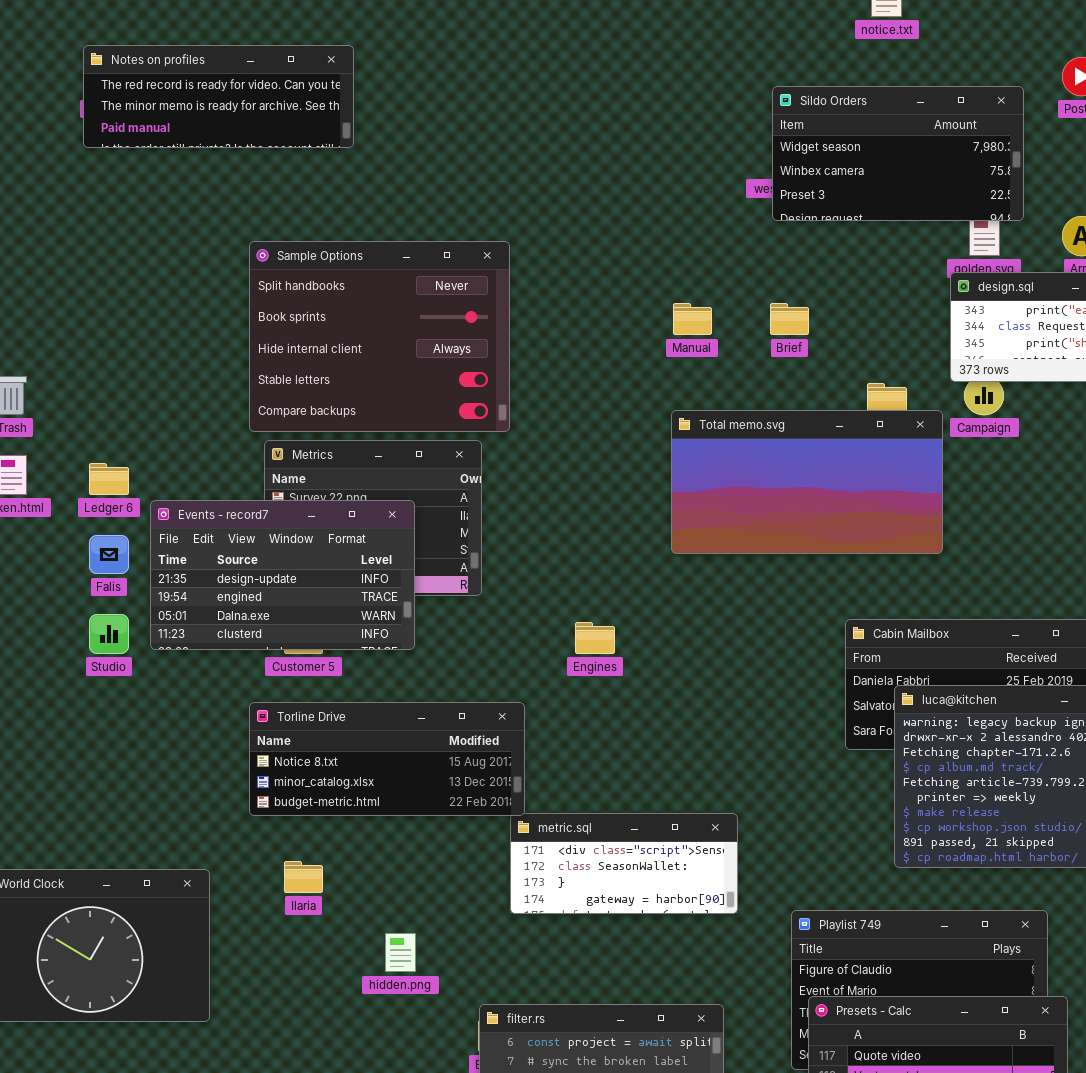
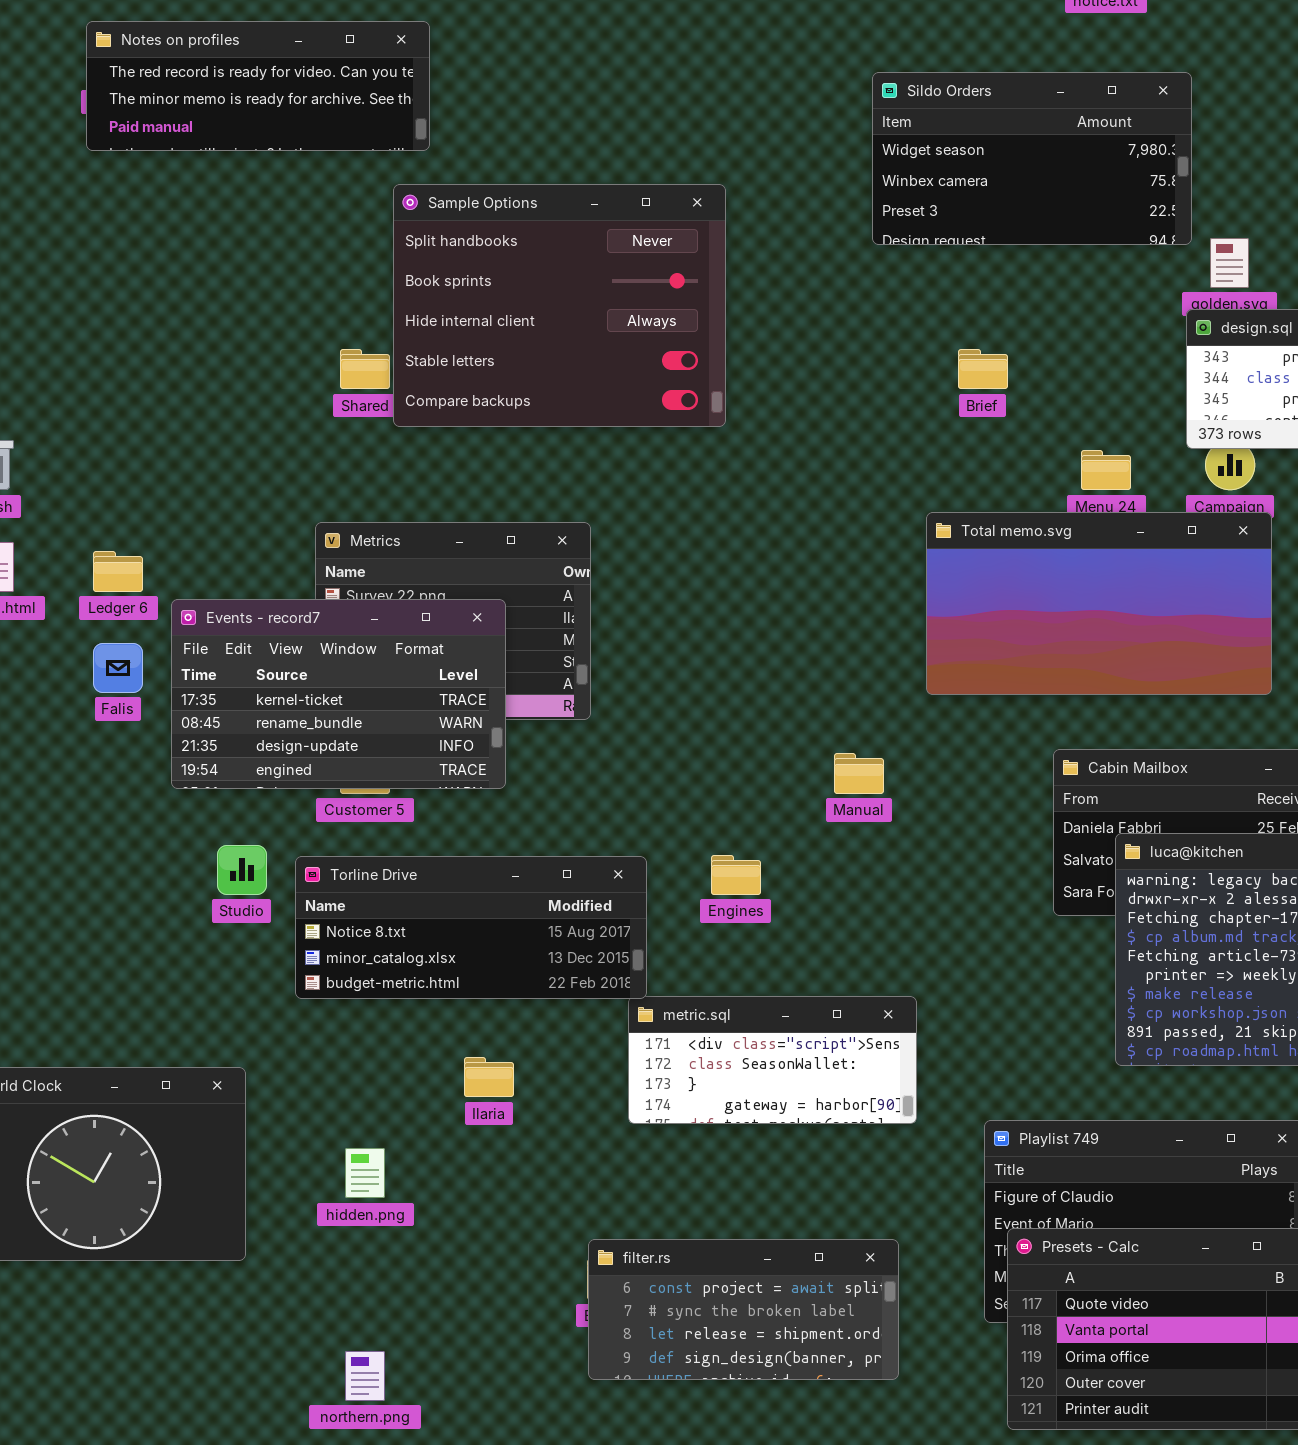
Sildo Orders: [772,86,1024,221] -> [872,72,1192,245], moved
Sample Options: [249,241,510,432] -> [393,184,726,427], moved
Manual: [673,303,712,335] -> [834,753,884,794], moved
Total memo.svg: [671,410,943,554] -> [926,512,1272,695], moved
Events - record7: [150,500,415,650] -> [171,599,506,789], scrolled up 2 rows
Studio: [89,614,129,654] -> [217,845,267,895], moved
Engines: [575,622,615,654] -> [711,855,761,895], moved
Ilaria: [284,861,323,893] -> [464,1057,514,1097], moved
hidden.png: [385,933,416,972] -> [345,1148,385,1198], moved

